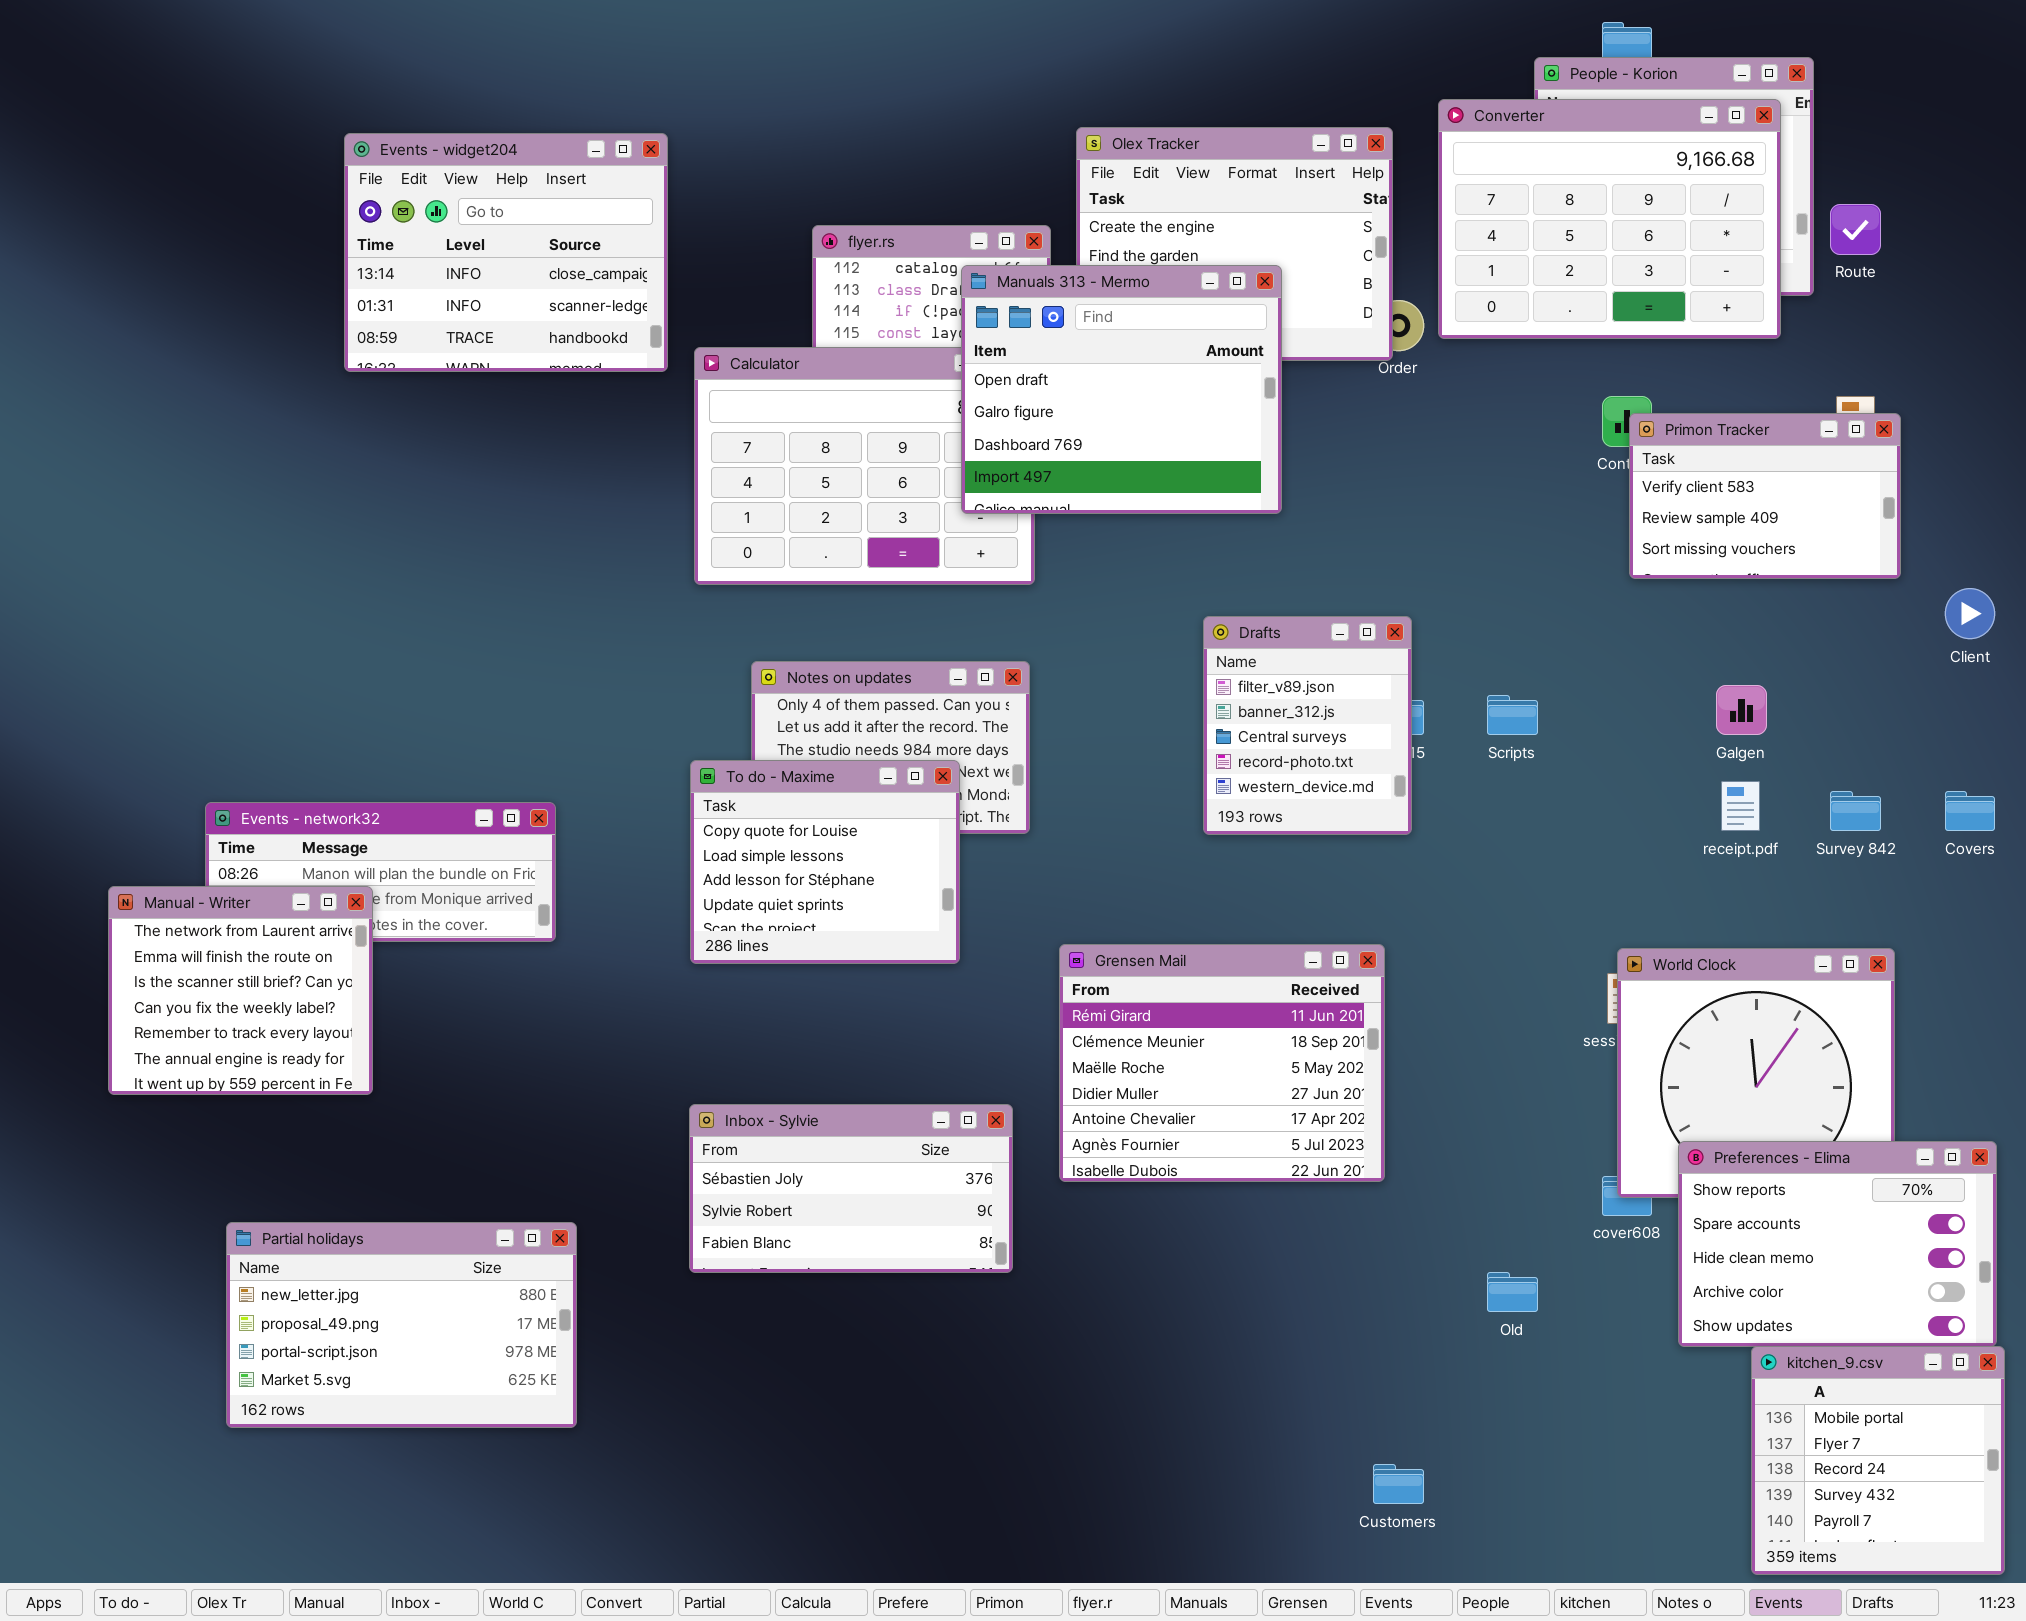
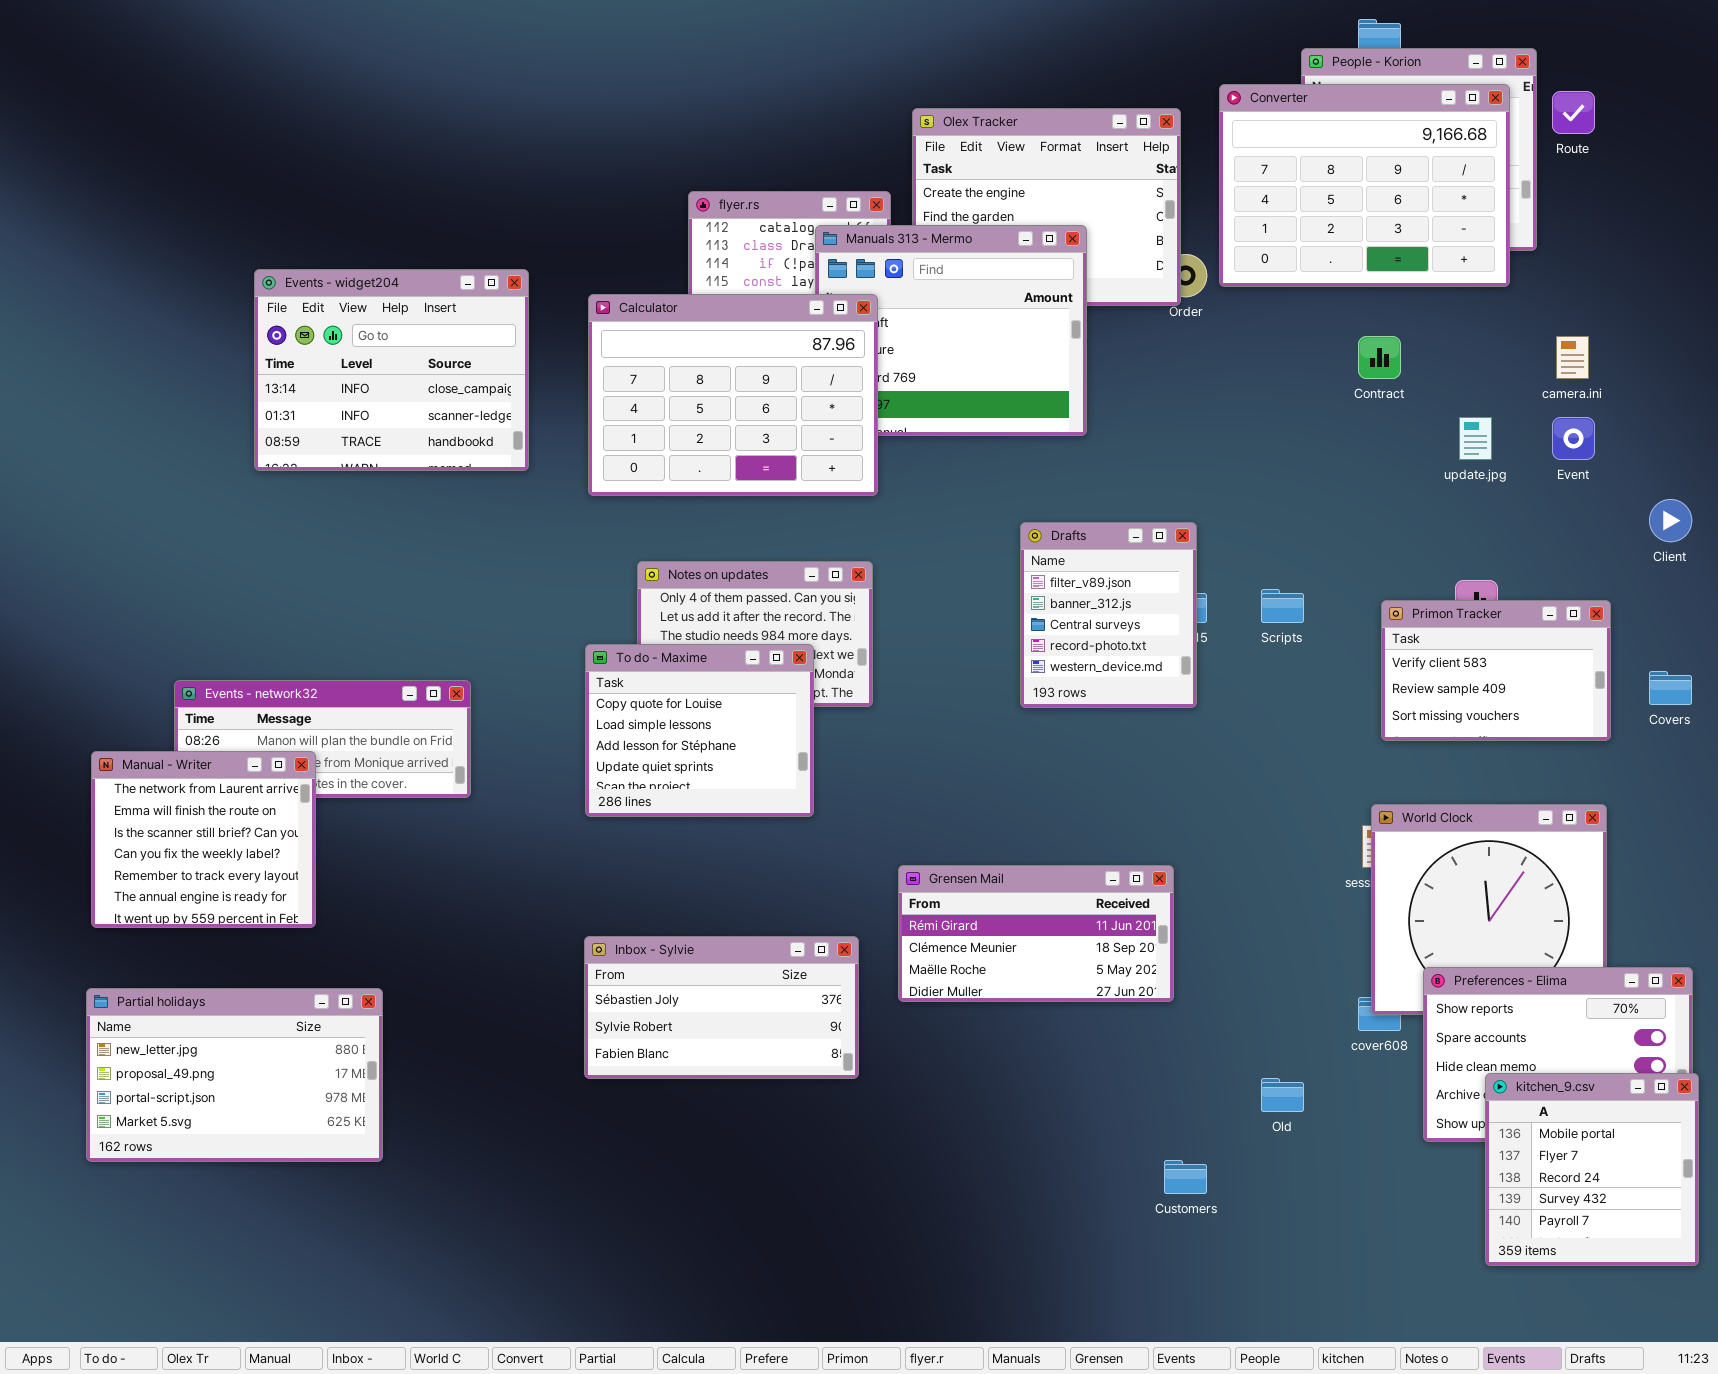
Events - widget204: [344,133,668,372] -> [254,269,529,471], moved
Route: [1830,204,1881,255] -> [1552,91,1595,134], moved
Calculator: [694,347,1035,585] -> [588,294,878,496], raised
Primon Tracker: [1629,413,1901,579] -> [1381,600,1611,741], moved
Grensen Mail: [1059,944,1385,1182] -> [898,865,1174,1002], resized
Partial holidays: [226,1222,577,1428] -> [86,988,383,1162], moved
kitchen_9.csv: [1751,1346,2005,1575] -> [1485,1073,1699,1266], moved
Customers: [1373,1464,1424,1504] -> [1164,1160,1207,1194], moved

